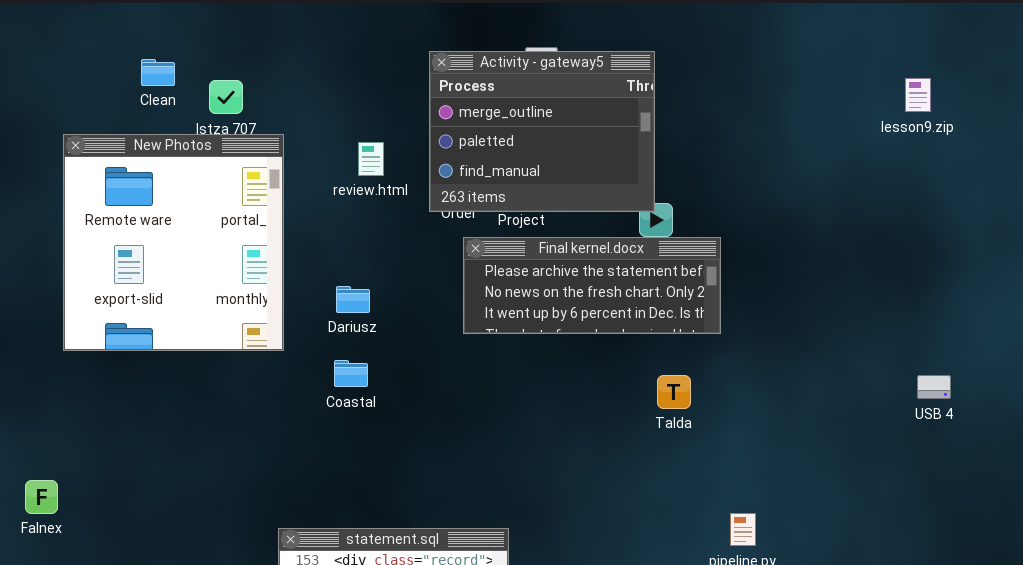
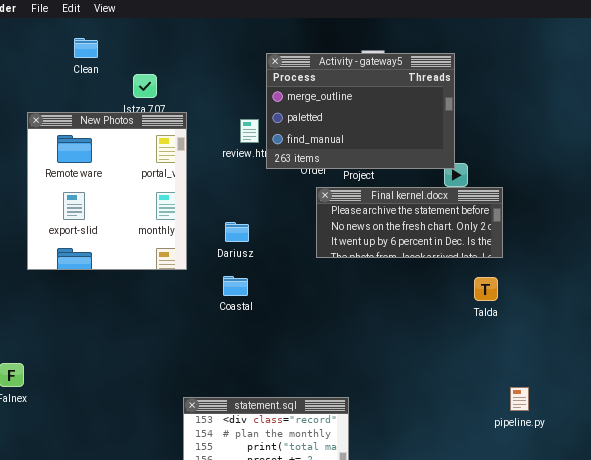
Activity - gateway5: [429,51,655,212] -> [266,53,455,169], resized
Clean: [141,59,175,86] -> [74,38,98,58], moved
Talda: [657,375,691,409] -> [474,277,498,301], moved

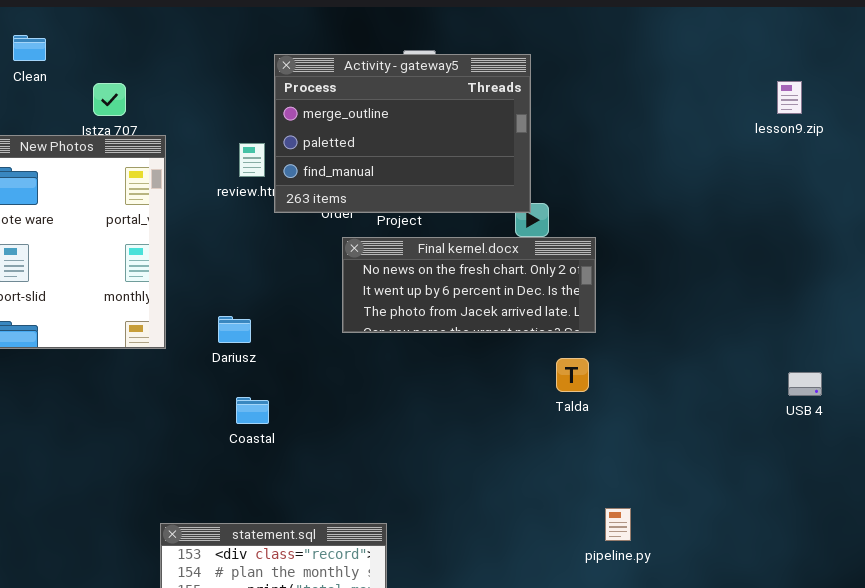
Final kernel.docx: [316,187,503,258] -> [342,237,596,333], scrolled down 1 row
Dariusz: [225,222,249,242] -> [218,316,251,343], moved
Coastal: [223,276,248,296] -> [236,397,269,424], moved

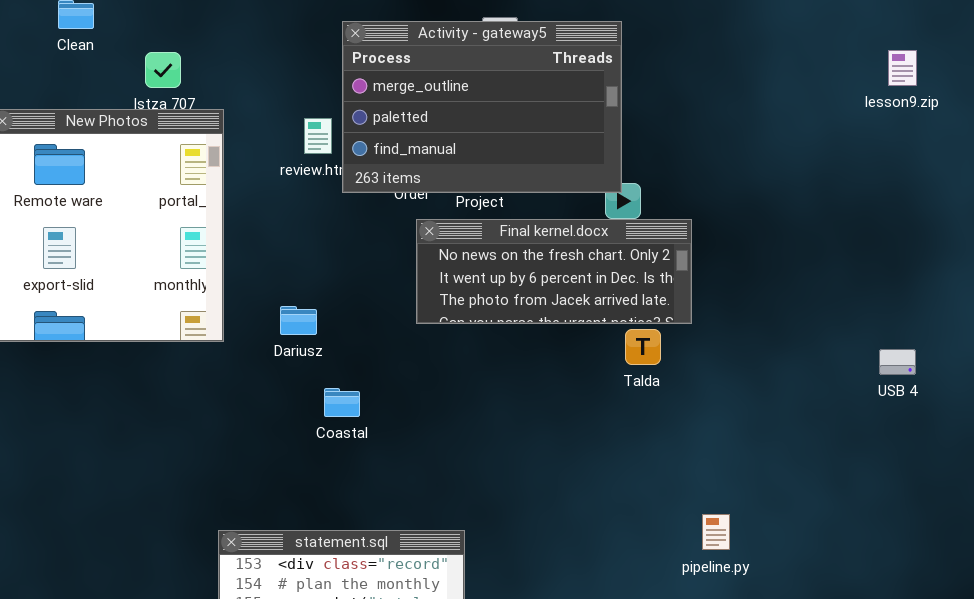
Talda: [556,358,589,392] -> [625,329,661,365], moved
USB 4: [788,372,822,396] -> [879,349,916,375], moved
Coastal: [236,397,269,424] -> [324,388,360,417], moved

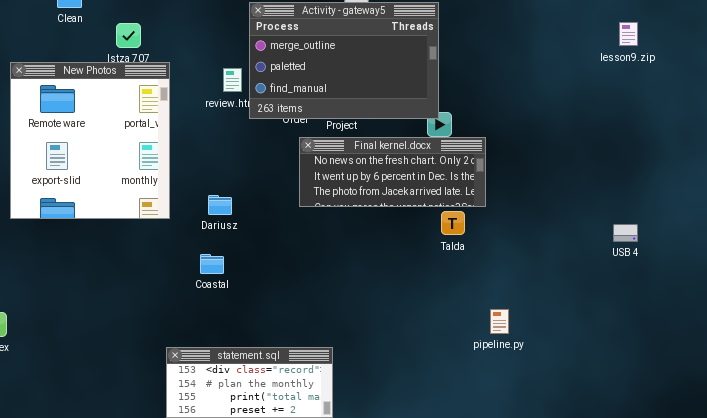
Coastal: [324,388,360,417] -> [200,254,224,274], moved
pipeline.py: [702,514,730,550] -> [490,309,509,334], moved

